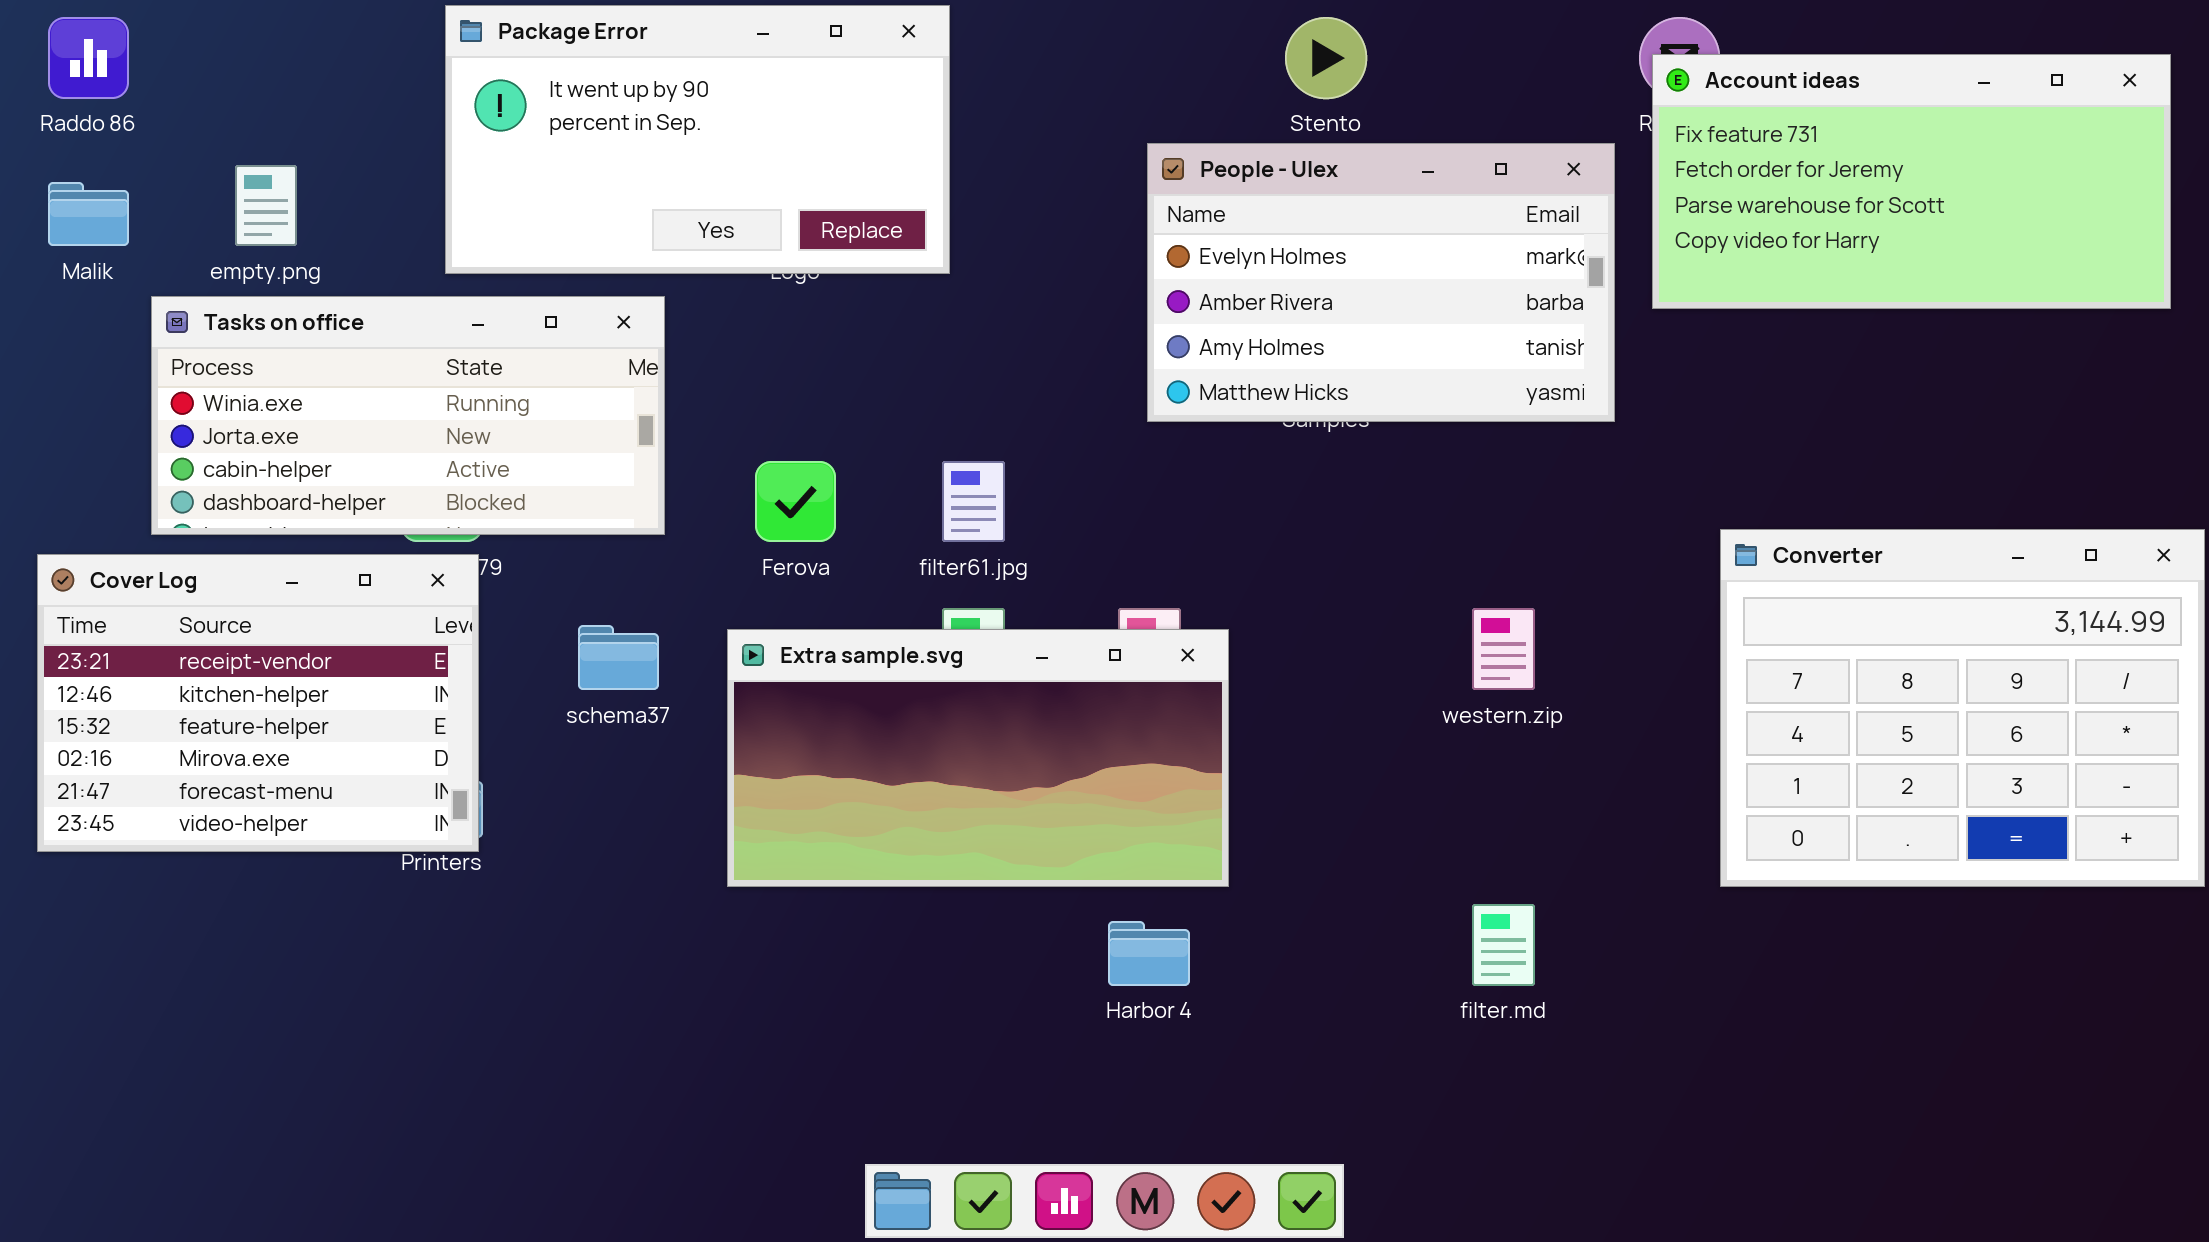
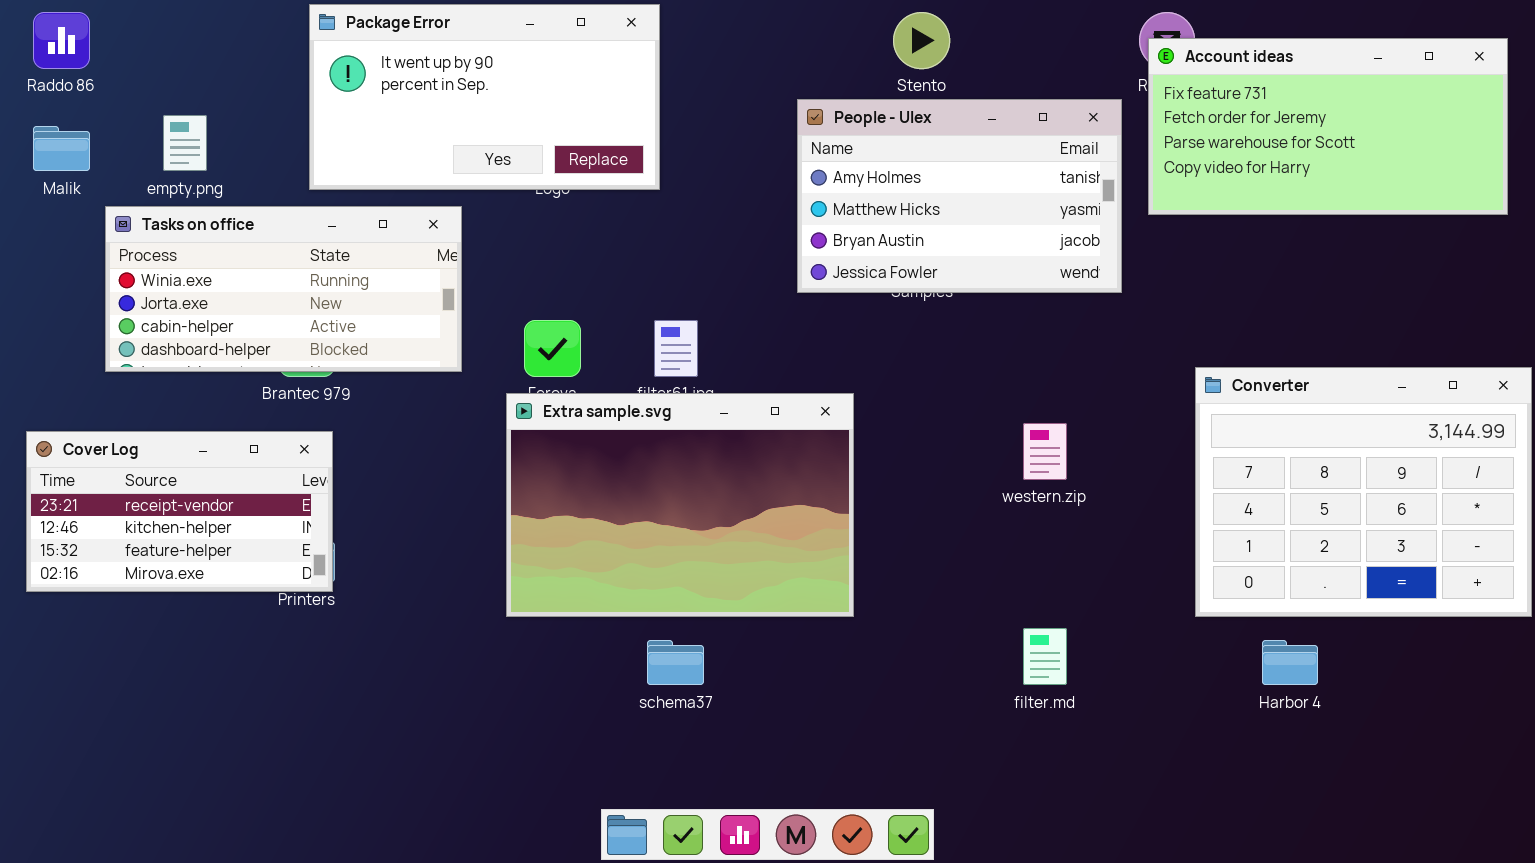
People - Ulex: [1147,143,1615,422] -> [797,99,1122,293], scrolled down 2 rows
Cover Log: [37,554,479,852] -> [26,431,333,592], resized
schema37: [578,625,659,690] -> [647,640,704,685], moved
Extra sample.svg: [727,629,1229,887] -> [506,393,854,617], resized
Harbor 4: [1108,921,1190,986] -> [1262,640,1318,685], moved

